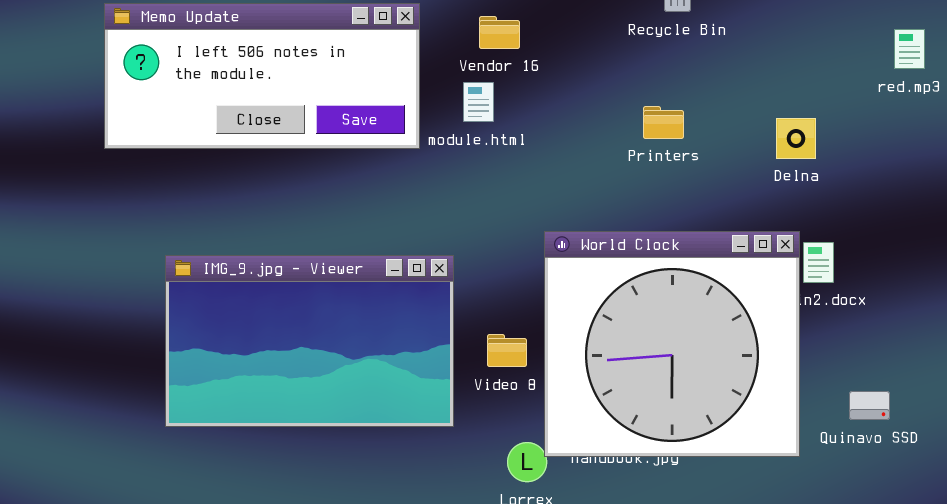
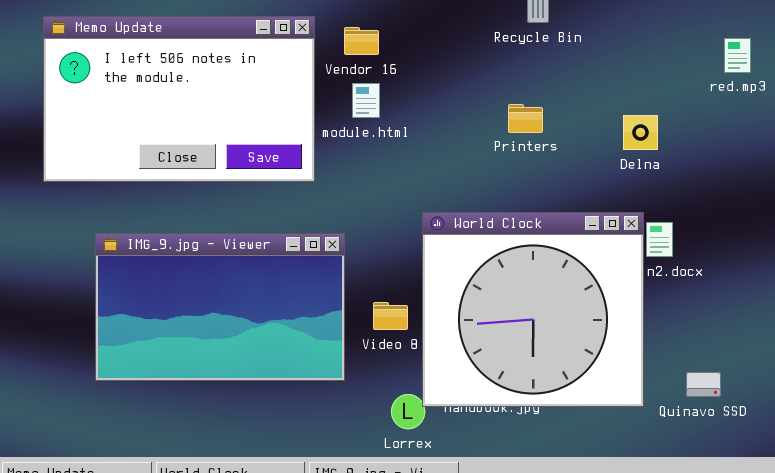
Memo Update: [104,3,420,149] -> [43,16,315,182], resized
Vendor 16: [479,16,520,49] -> [344,27,379,55], moved
Quinavo SSD: [849,391,890,420] -> [686,372,721,397], moved

